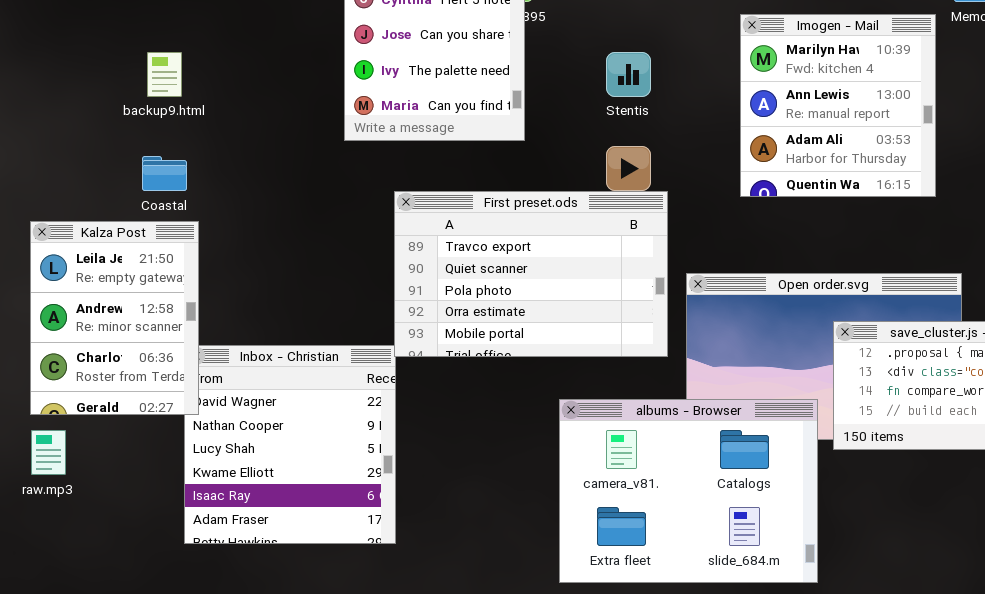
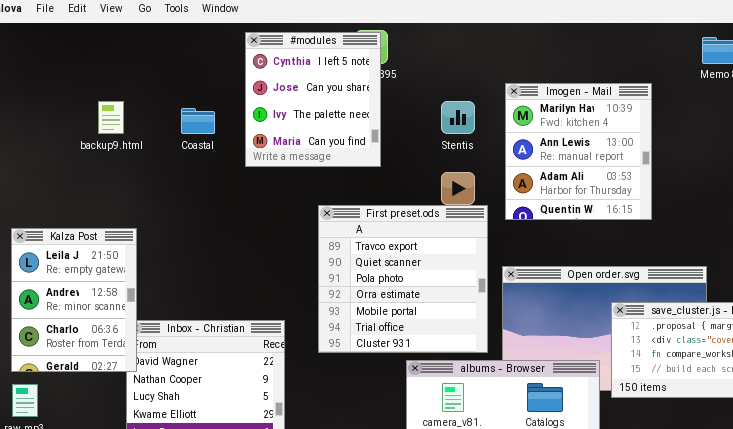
Imogen - Mail: [740,14,936,197] -> [505,83,652,220], moved
Coastal: [142,156,187,191] -> [181,108,215,134], moved
First preset.ods: [394,191,668,357] -> [318,205,488,353], resized

